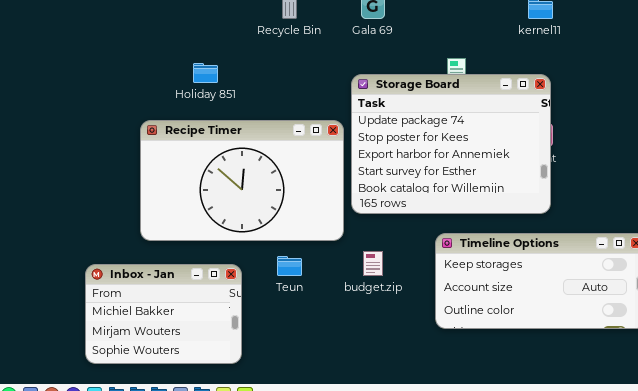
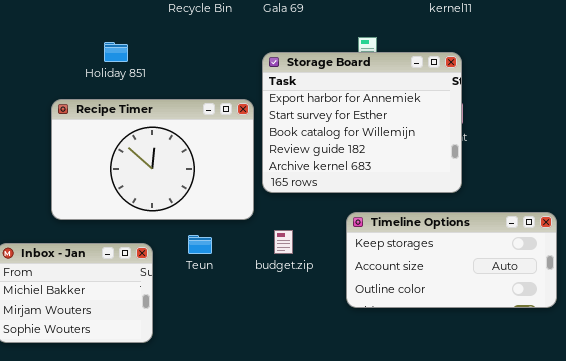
Storage Board: [351,74,551,214] -> [262,52,462,193], scrolled down 2 rows

